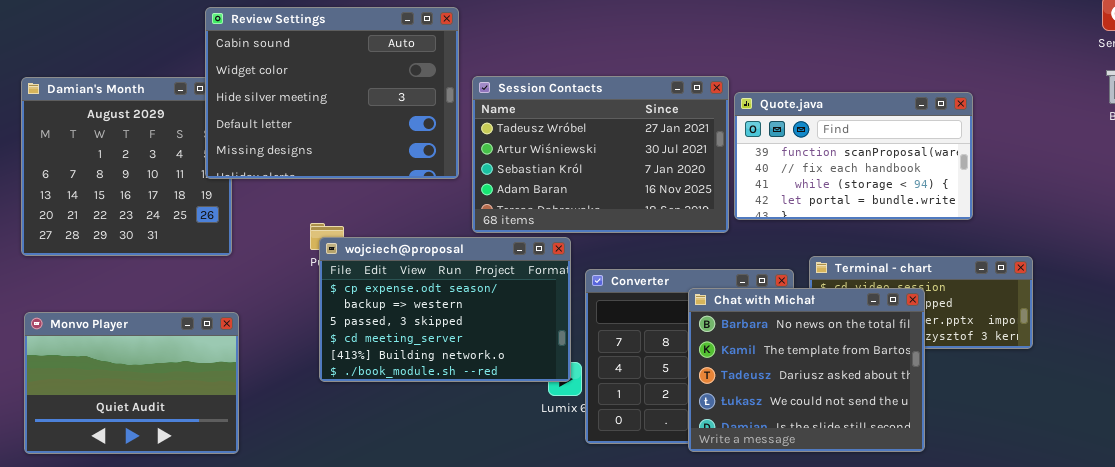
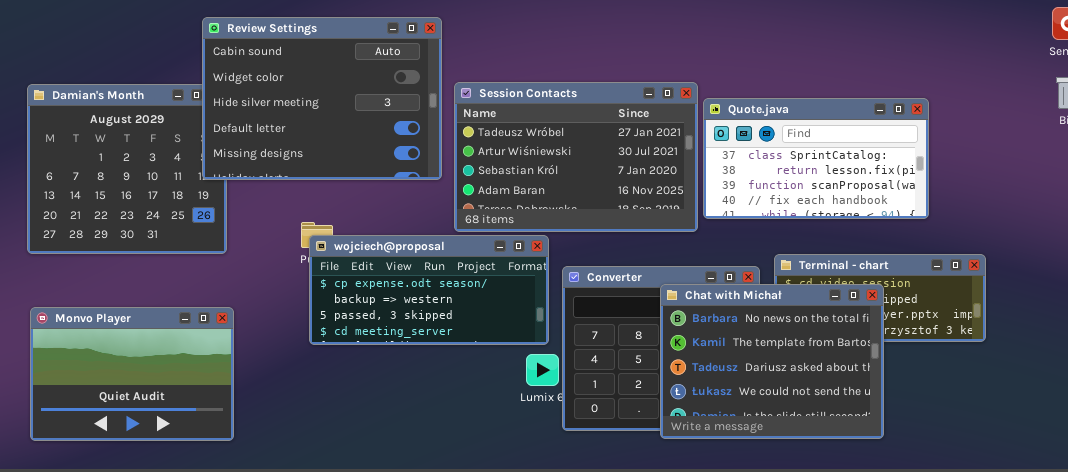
Quote.java: [734,92,973,220] -> [703,98,929,219], scrolled up 2 rows
wojciech@proposal: [319,237,571,382] -> [309,235,549,345], resized

